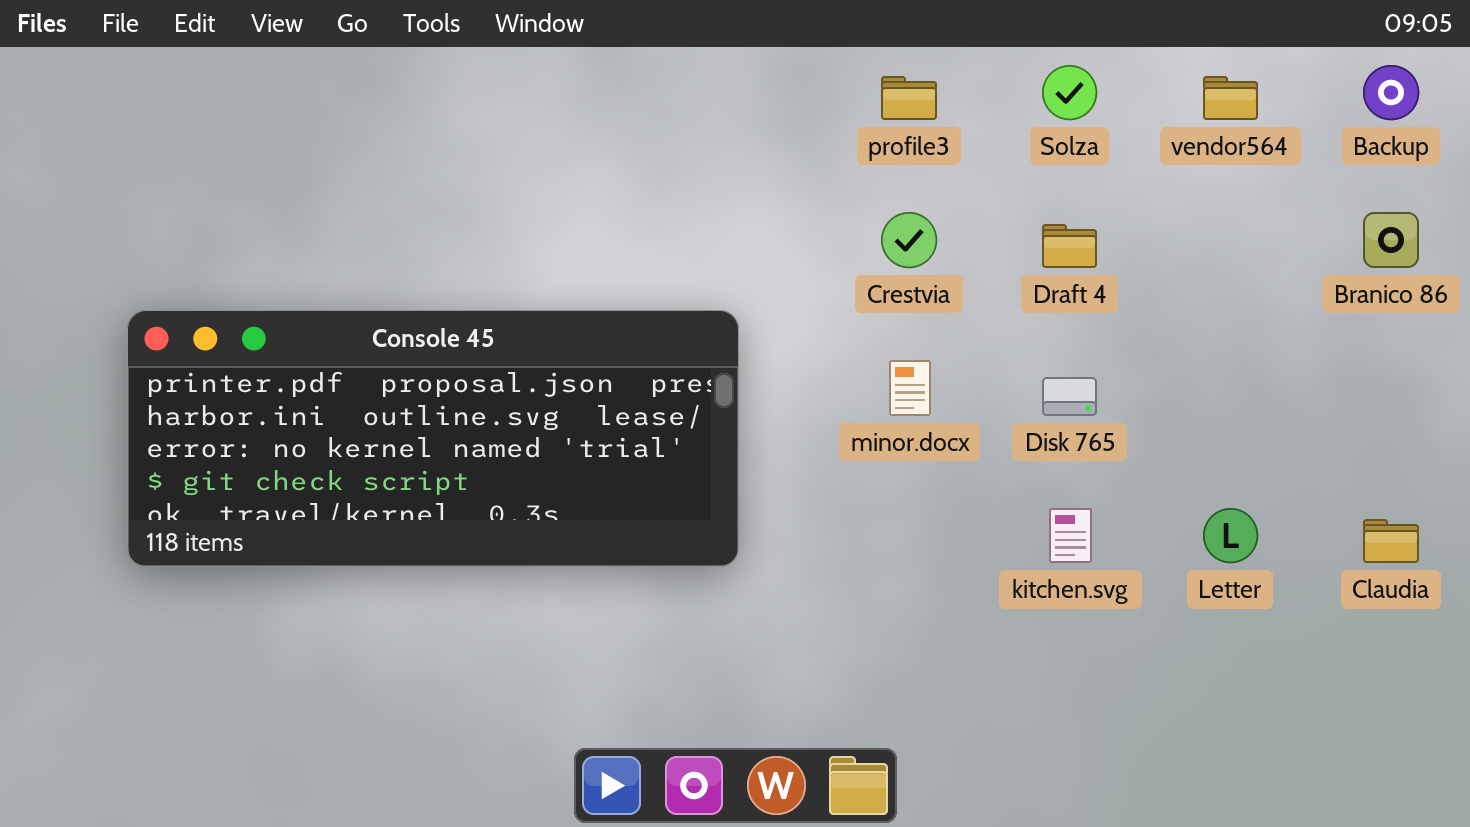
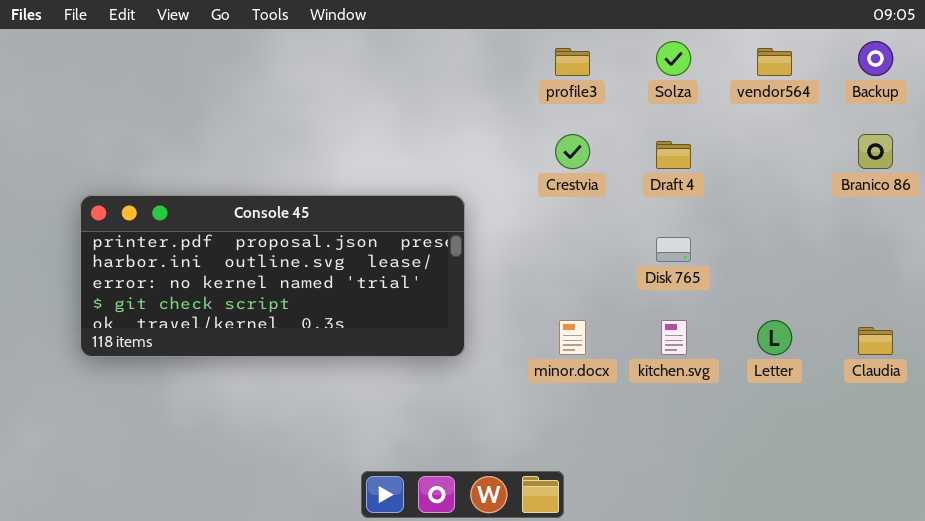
minor.docx: [889,360,931,416] -> [559,320,586,355], moved

